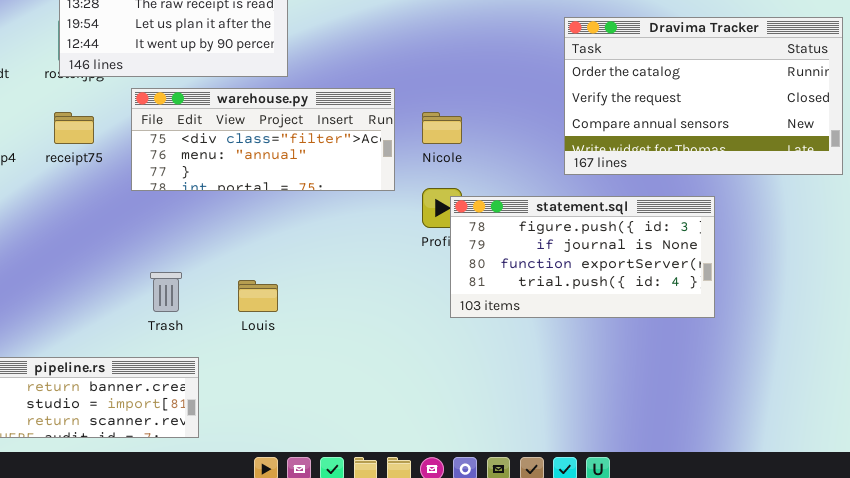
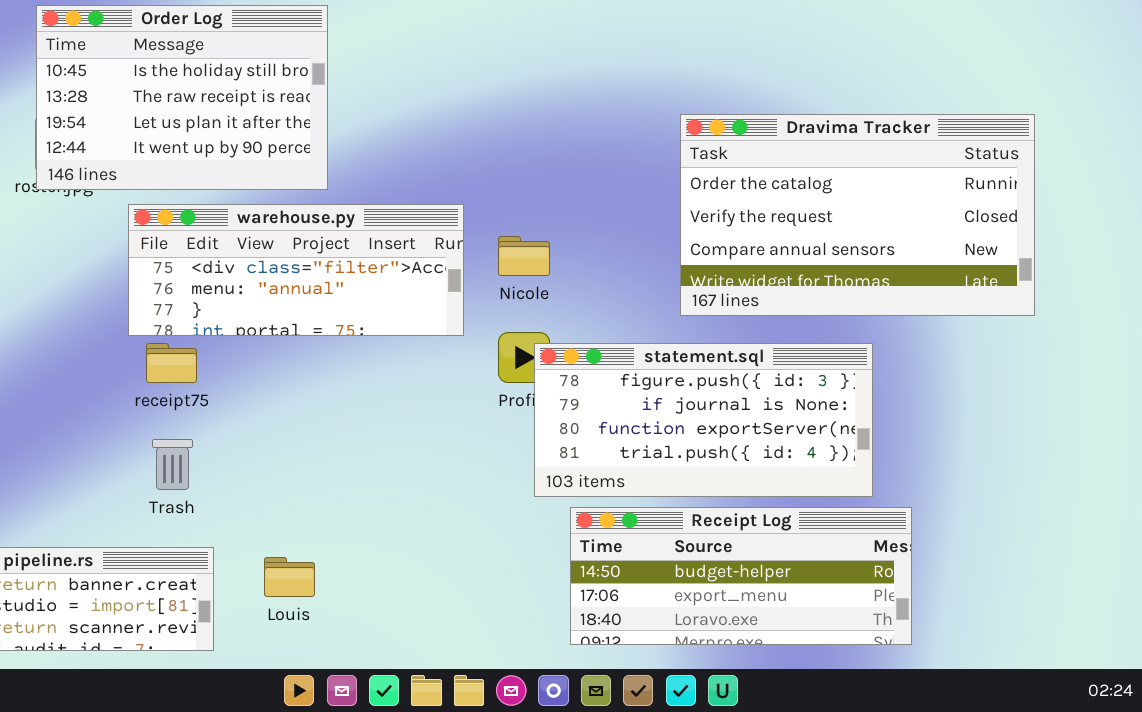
receipt75: [54,112,94,144] -> [146,343,197,383], moved
Louis: [238,280,278,312] -> [264,557,315,597], moved
Receipt Log: none -> [570,507,912,645], opened

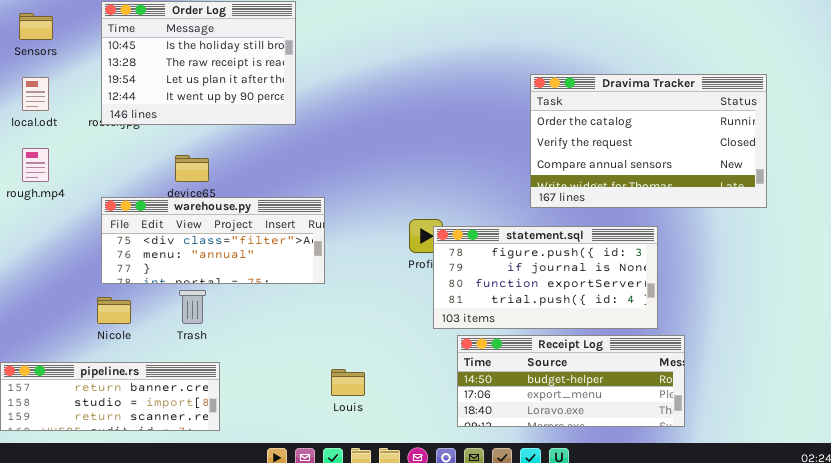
warehouse.py: [128,204,464,336] -> [101,197,325,284], moved
Nicole: [498,236,550,276] -> [97,297,131,324], moved
Louis: [264,557,315,597] -> [331,369,365,396], moved

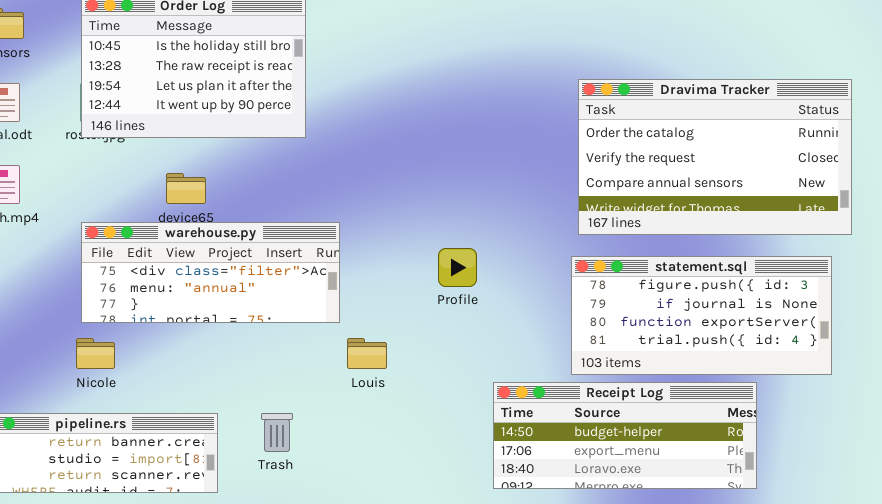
statement.sql: [433,226,658,329] -> [571,256,832,375], moved
Trash: [179,290,206,324] -> [261,413,293,452], moved
Louis: [331,369,365,396] -> [347,338,387,369], moved

